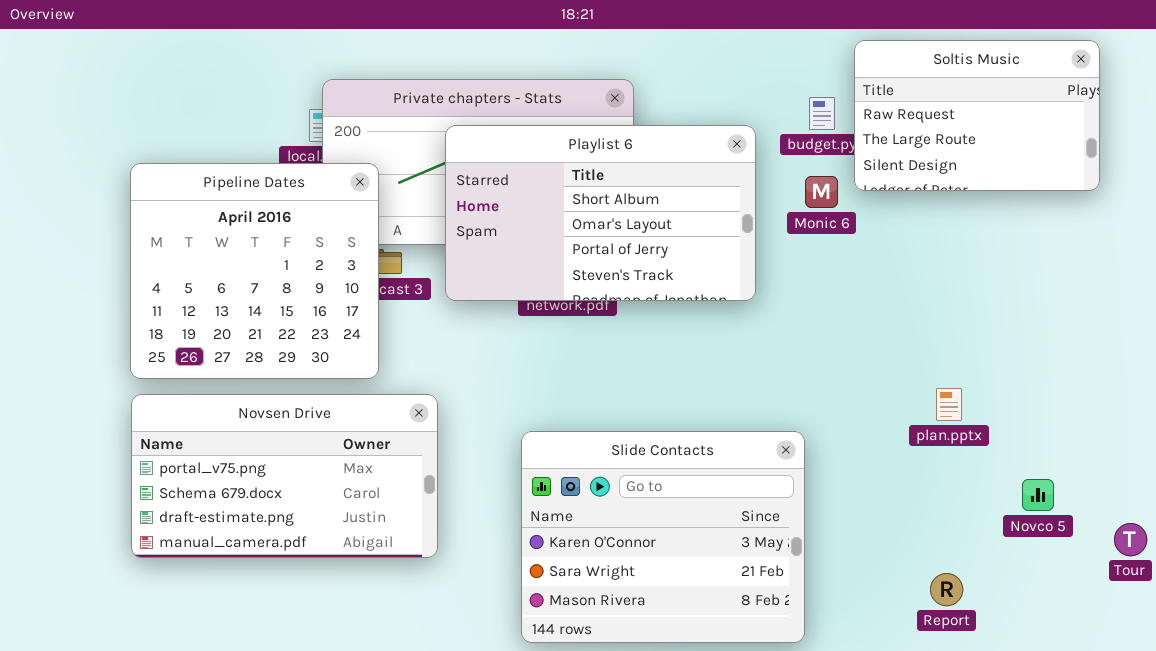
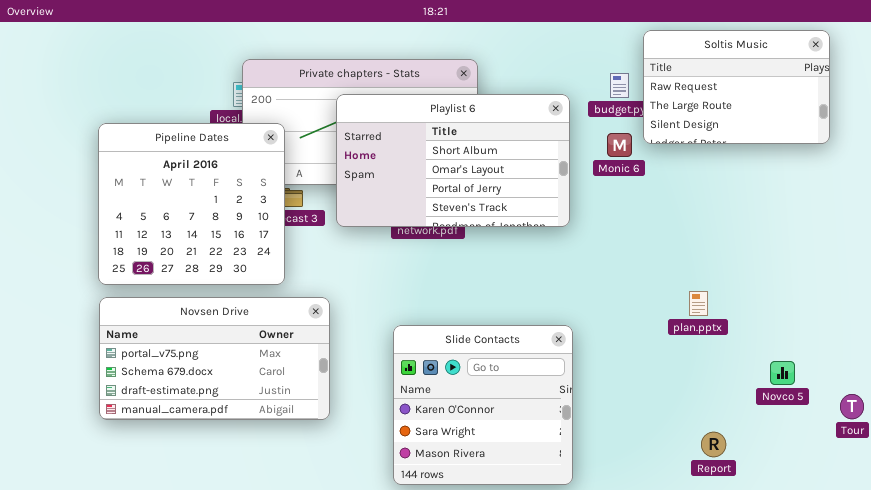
plan.pptx: [936,388,962,421] -> [689,291,708,316], moved
Slide Contacts: [521,431,805,643] -> [393,325,573,485], resized

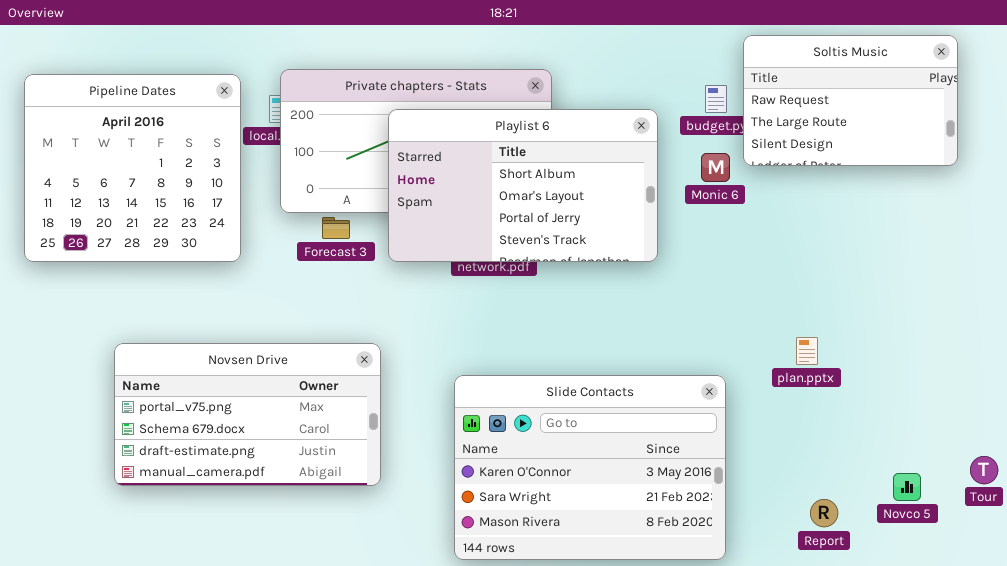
Pipeline Dates: [98,123,285,285] -> [24,74,241,262], moved
Slide Contacts: [393,325,573,485] -> [454,375,726,560], resized
Novco 5: [770,361,795,385] -> [893,473,921,501], moved

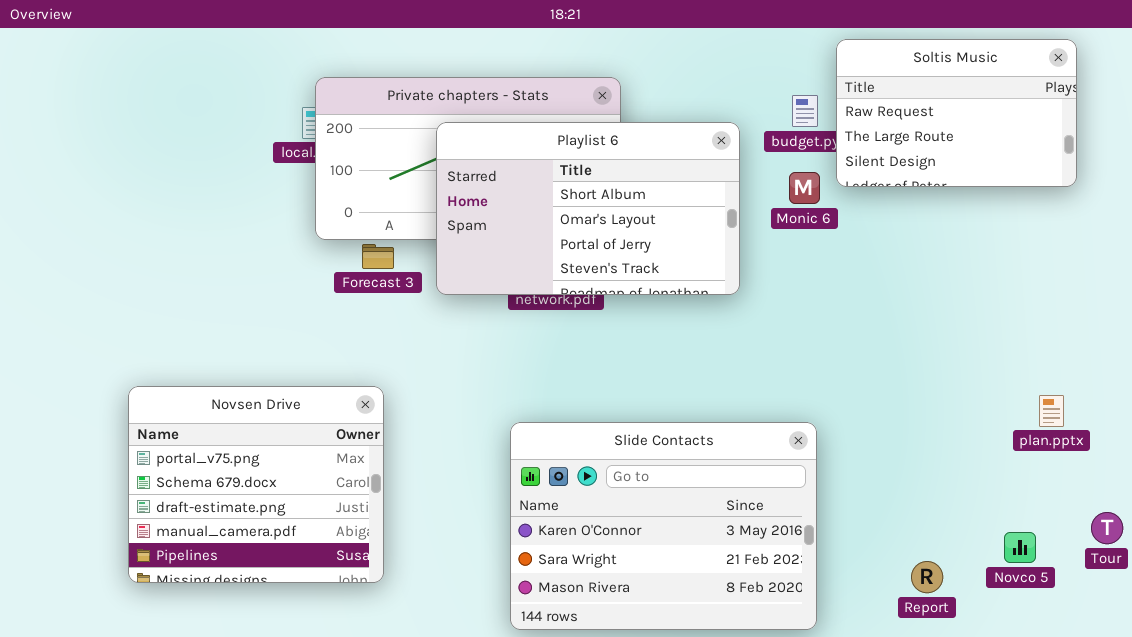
Pipeline Dates: [24,74,241,262] -> none, closed
plan.pptx: [796,337,818,365] -> [1039,395,1064,427], moved
Novsen Drive: [114,343,381,486] -> [128,386,384,583], resized

